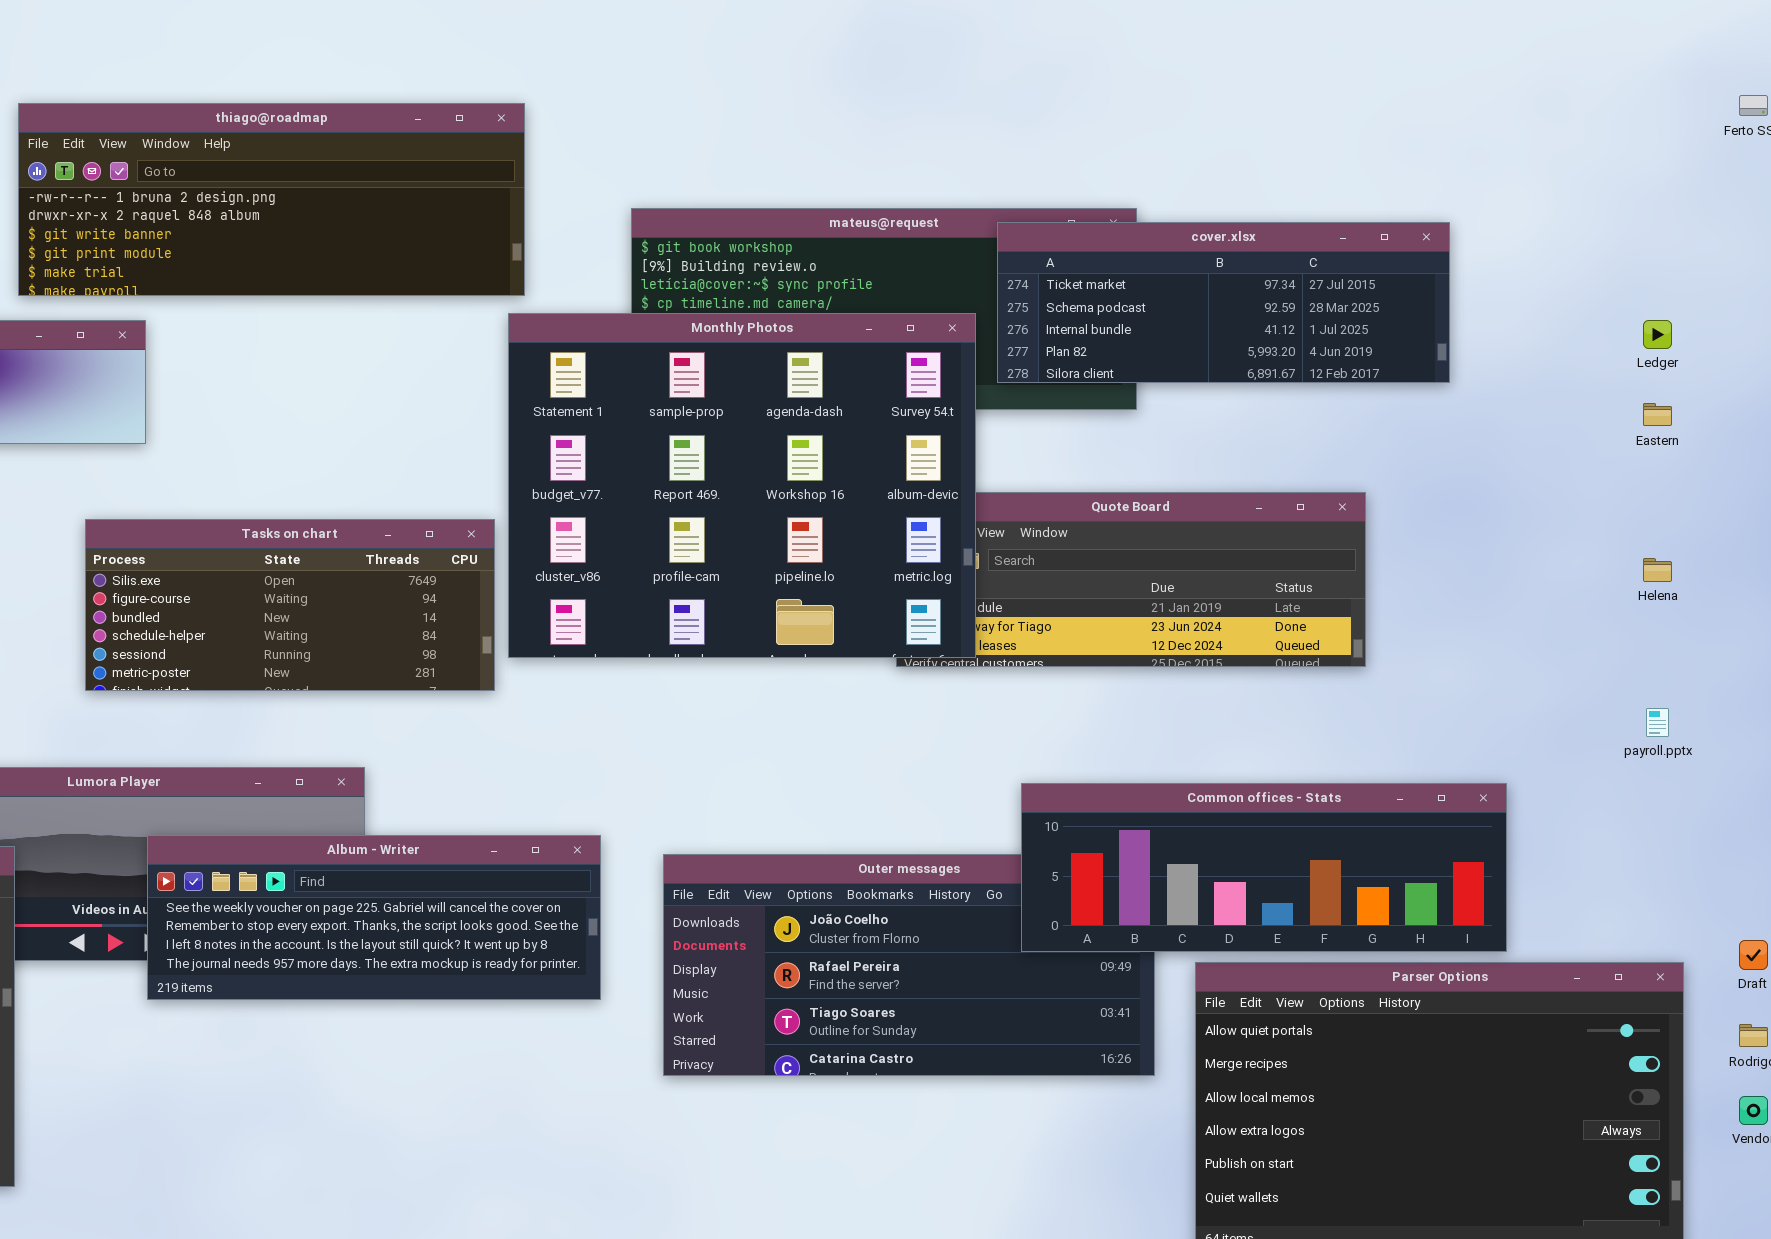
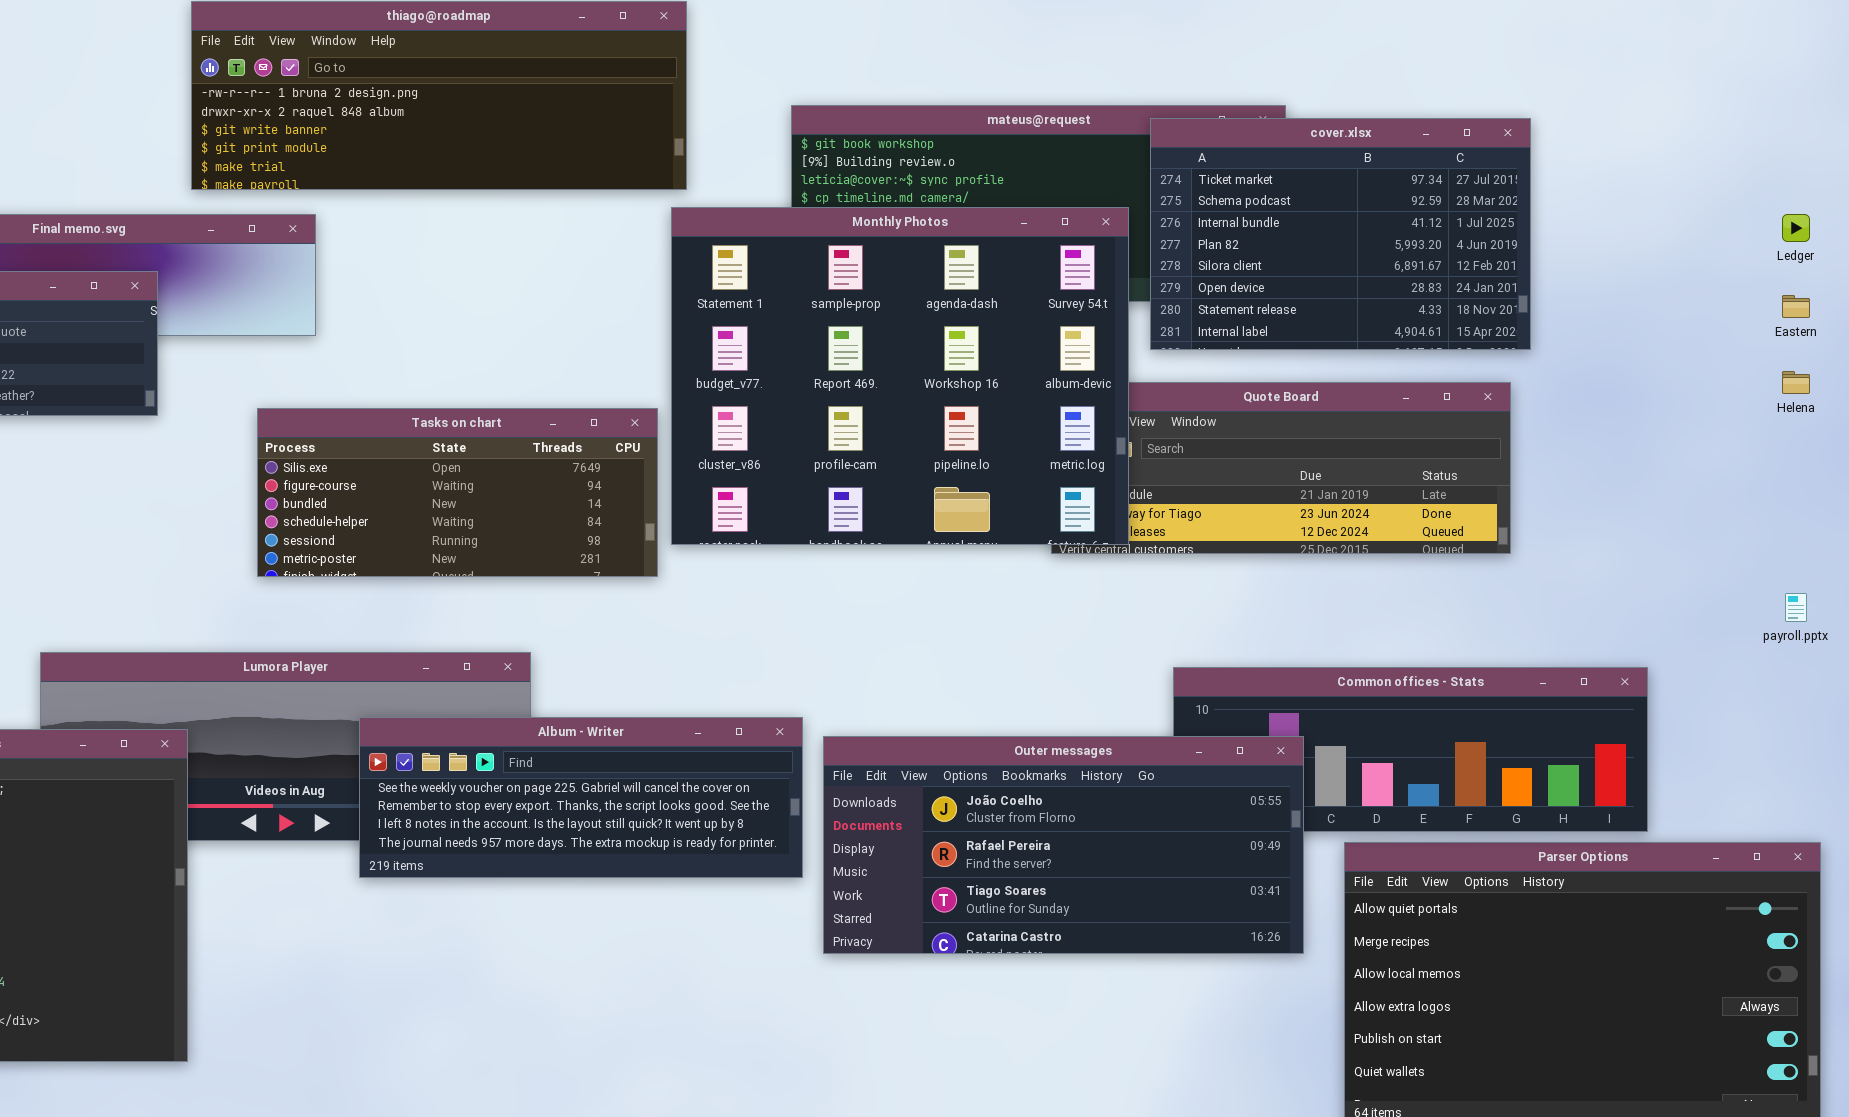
cover.xlsx: [997,222,1450,383] -> [1150,118,1531,350], resized
Helena: [1643,558,1672,582] -> [1782,371,1810,394], moved
Album - Writer: [147,835,601,1000] -> [359,717,803,878], moved
Outer messages: [663,854,1155,1076] -> [823,736,1304,954], raised

